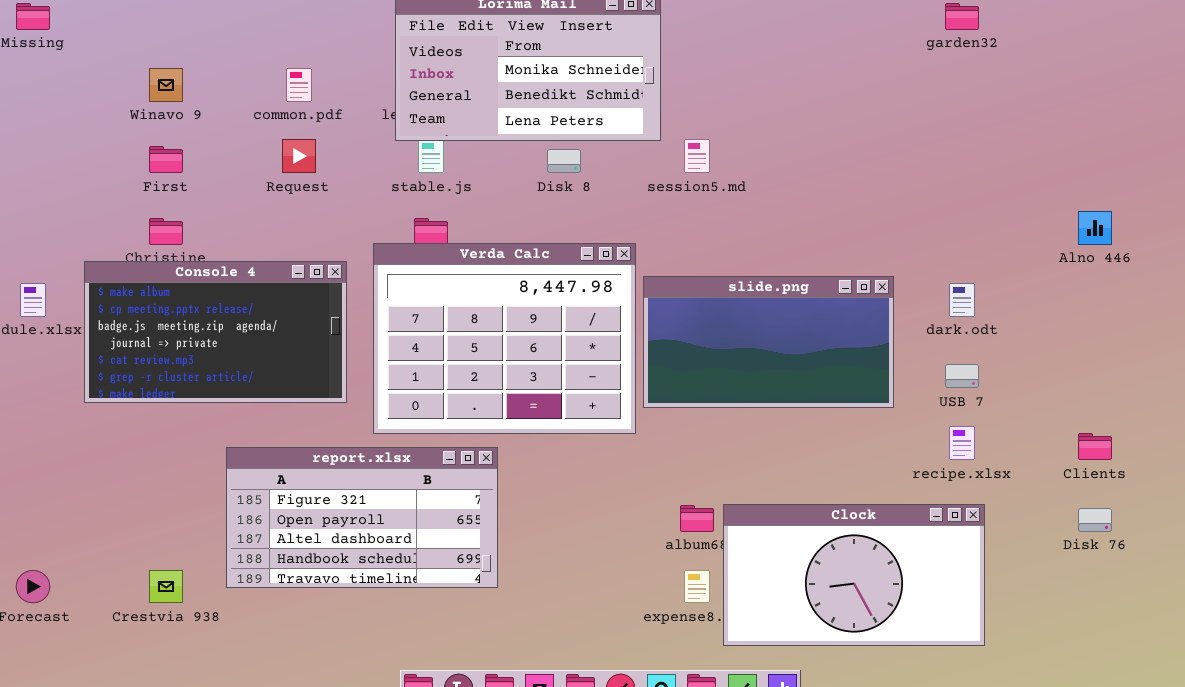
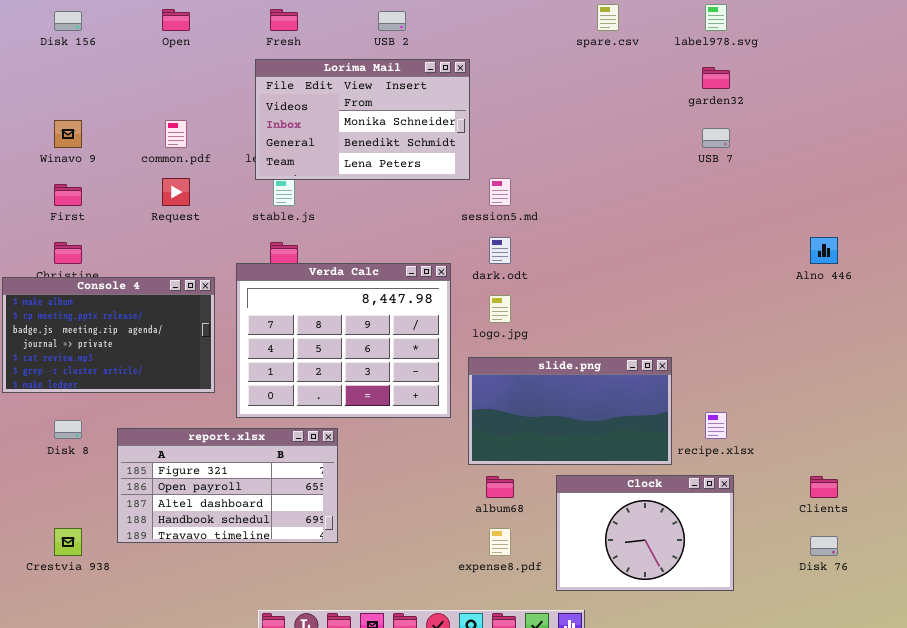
Disk 8: [547,149,581,173] -> [54,420,82,439], moved
slide.png: [643,276,894,408] -> [468,357,672,465], moved
dark.odt: [949,283,975,317] -> [489,237,511,264], moved
USB 7: [945,364,979,388] -> [702,128,730,148], moved
Clients: [1078,433,1112,460] -> [810,476,838,498], moved
Clock: [723,504,985,646] -> [556,475,734,591], resized
Disk 76: [1078,508,1112,532] -> [810,536,838,556], moved

